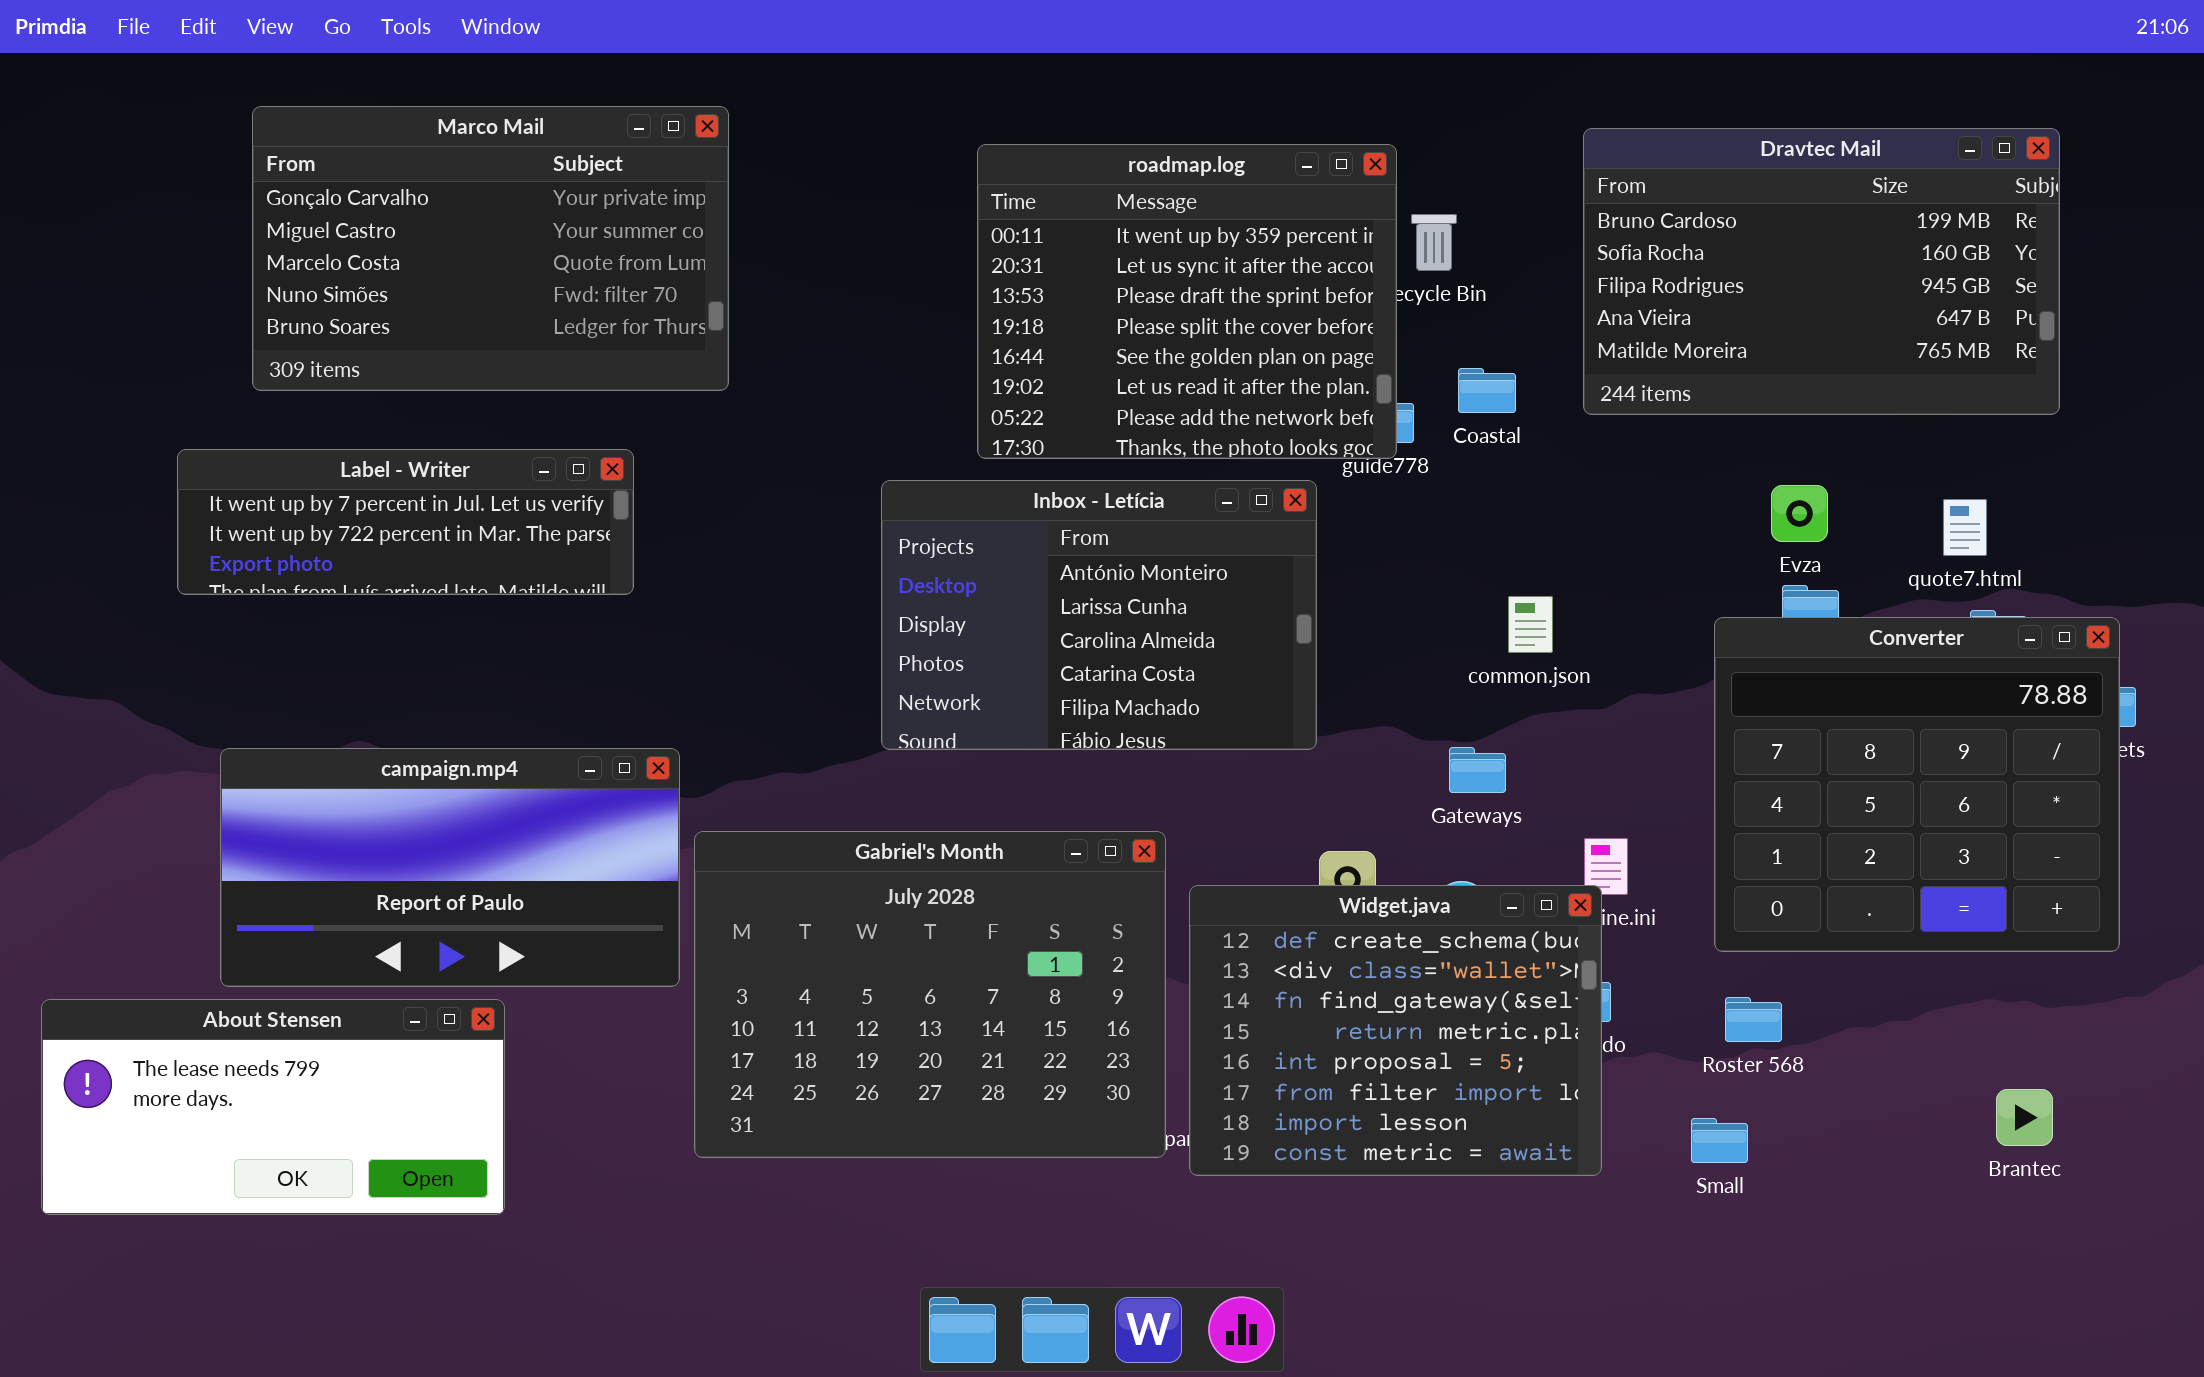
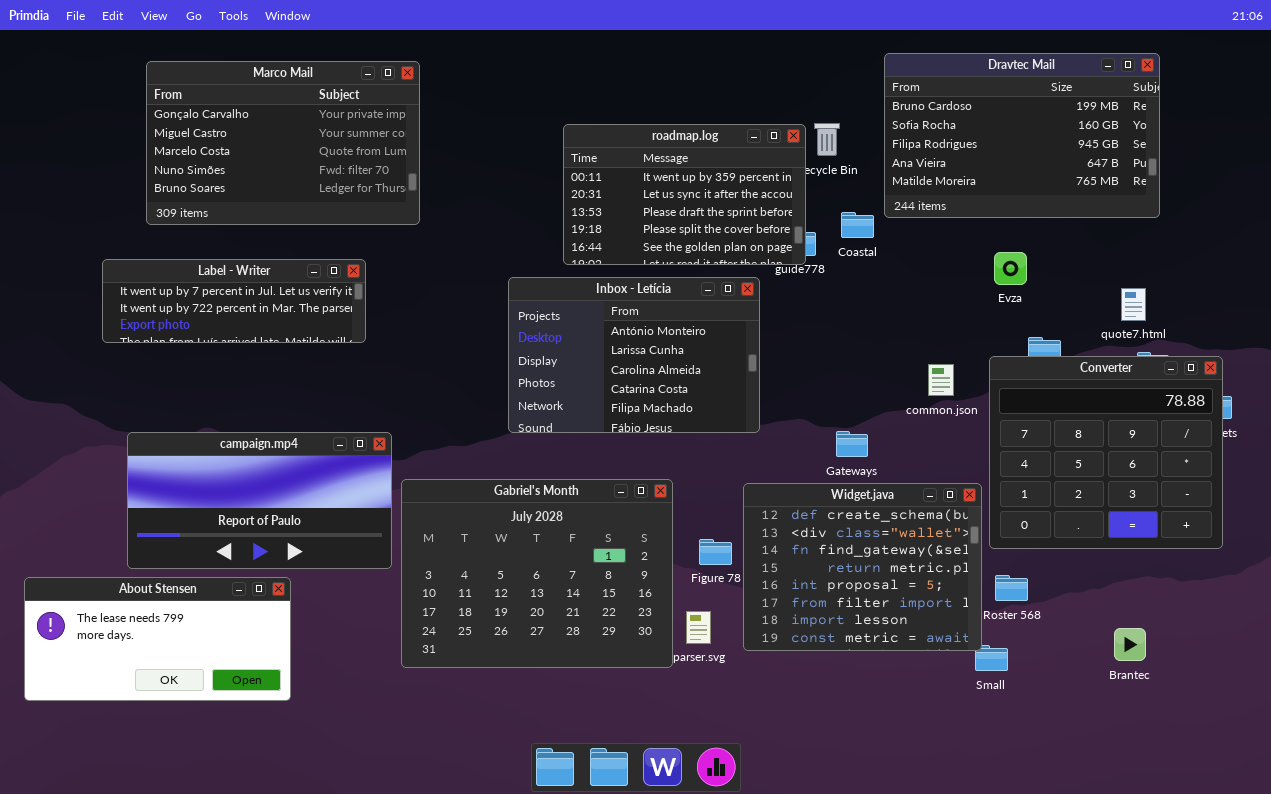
Dravtec Mail: [1583,128,2060,415] -> [884,53,1160,218], moved
roadmap.log: [977,144,1397,459] -> [563,124,806,265], resized
Evza: [1771,485,1828,542] -> [994,252,1027,285], moved
common.json: [1508,596,1553,653] -> [928,364,954,396], moved
Widget.java: [1189,885,1602,1176] -> [743,483,982,651], moved
Brantec: [1996,1089,2053,1146] -> [1114,628,1146,661], moved

